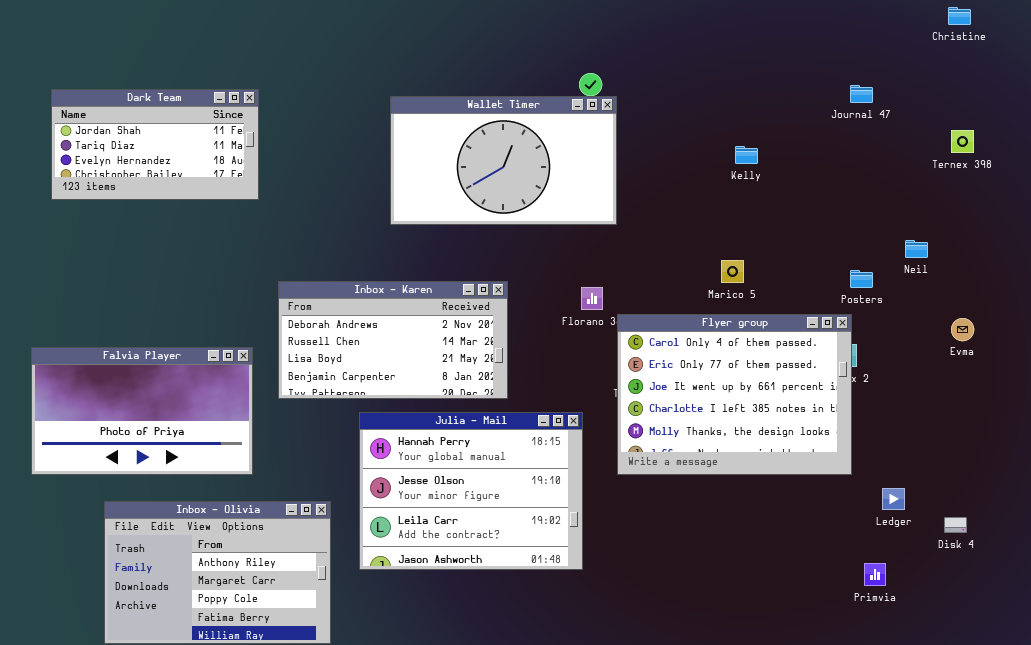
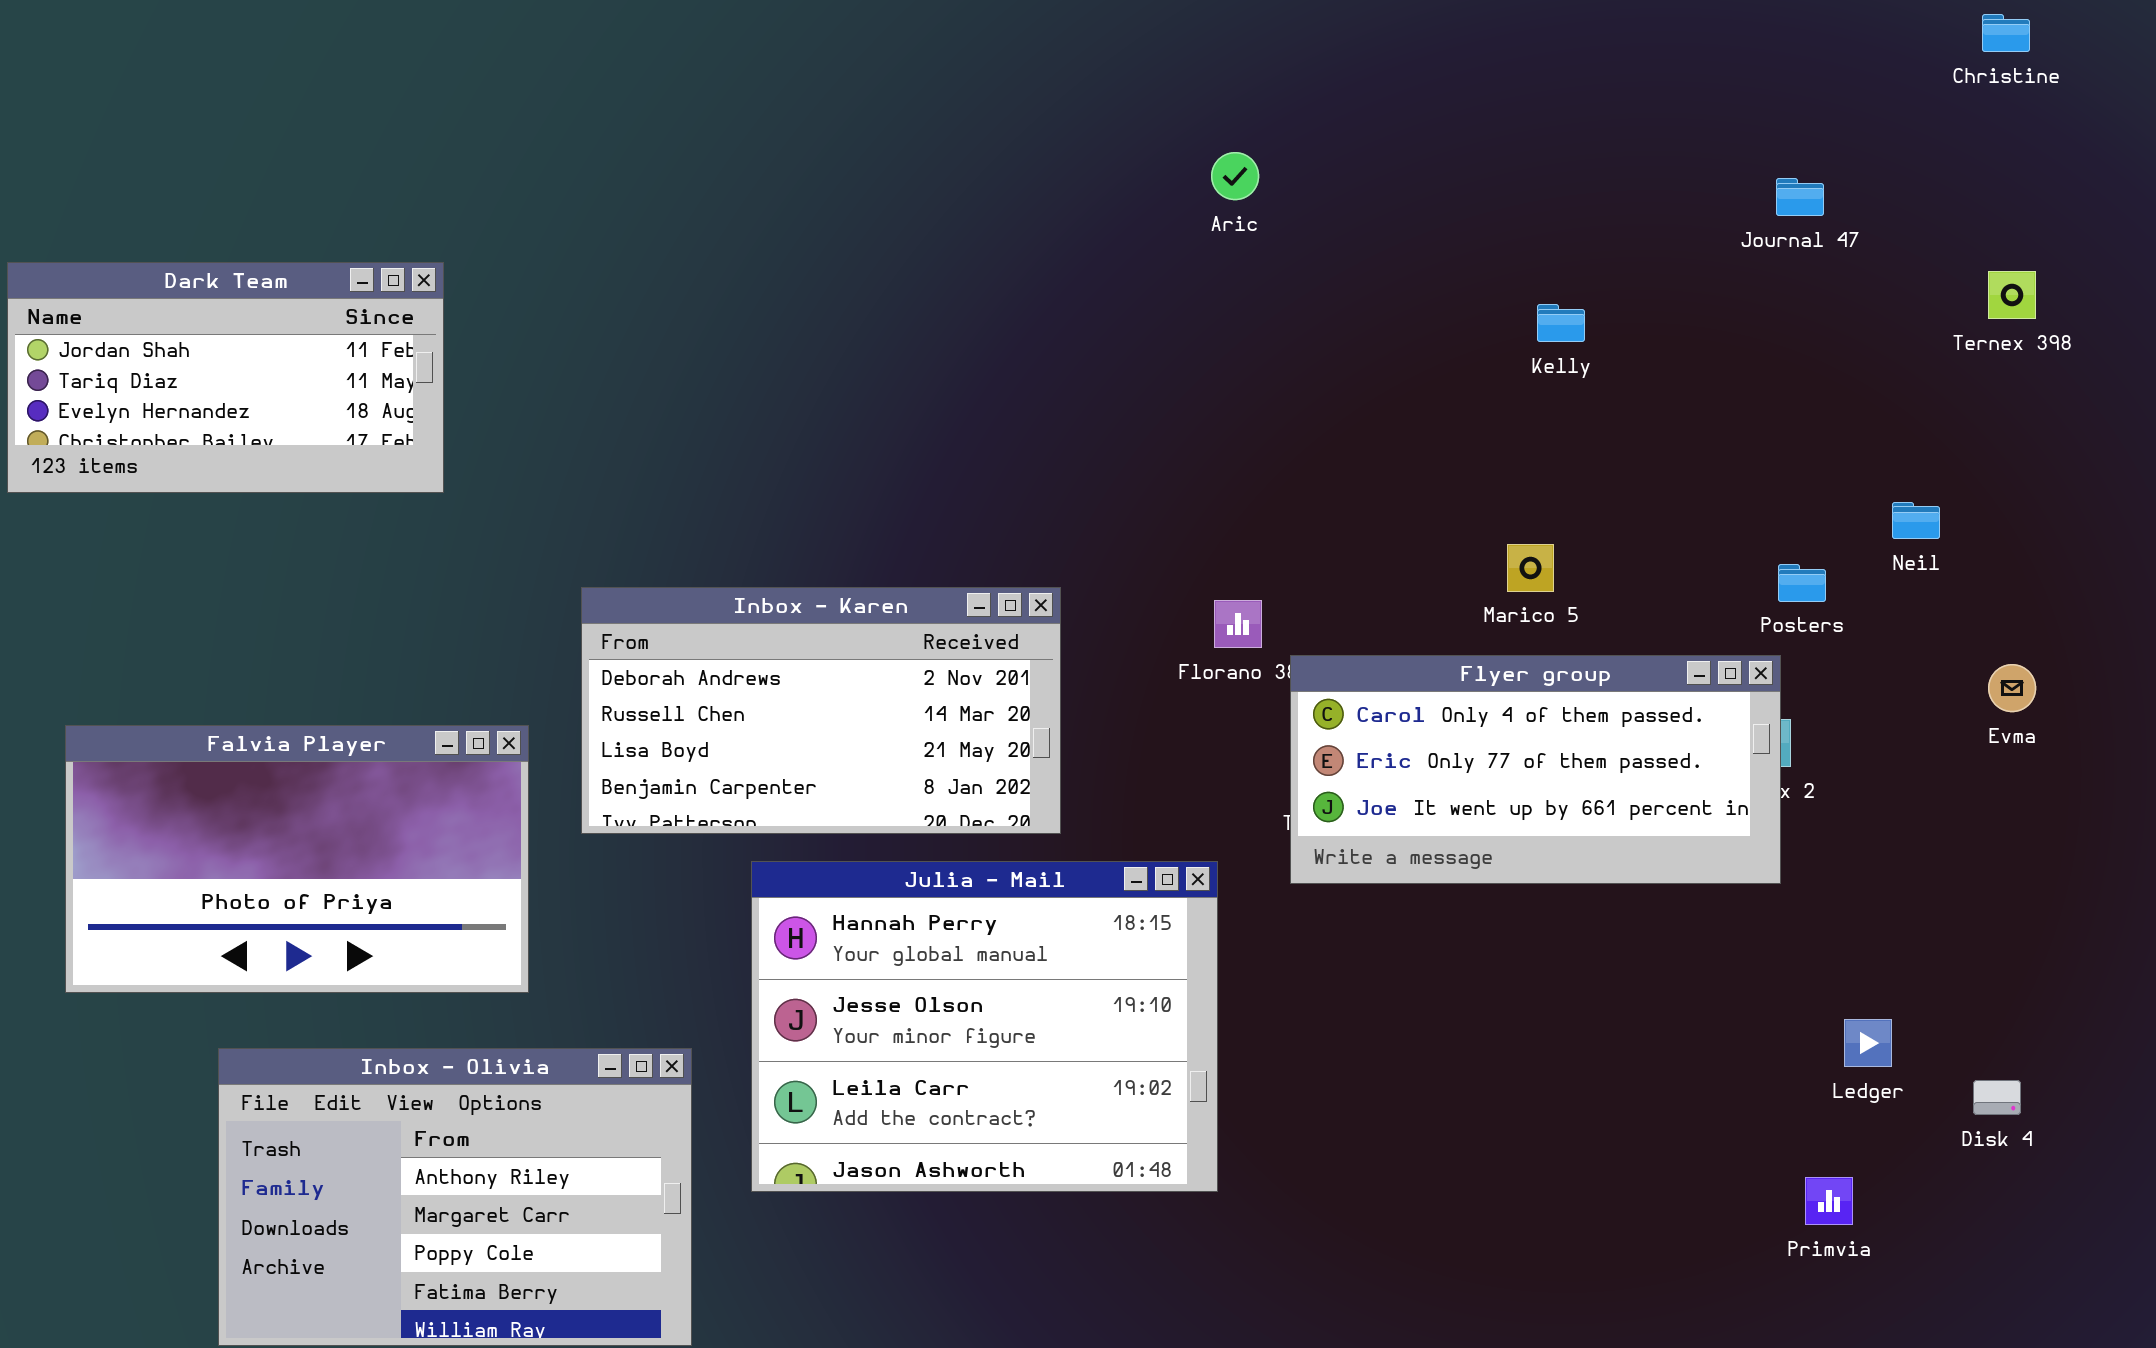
Dark Team: [51,89,259,200] -> [7,262,444,493], moved
Wallet Timer: [390,96,617,225] -> none, closed
Flyer group: [617,314,852,475] -> [1290,655,1781,884], resized

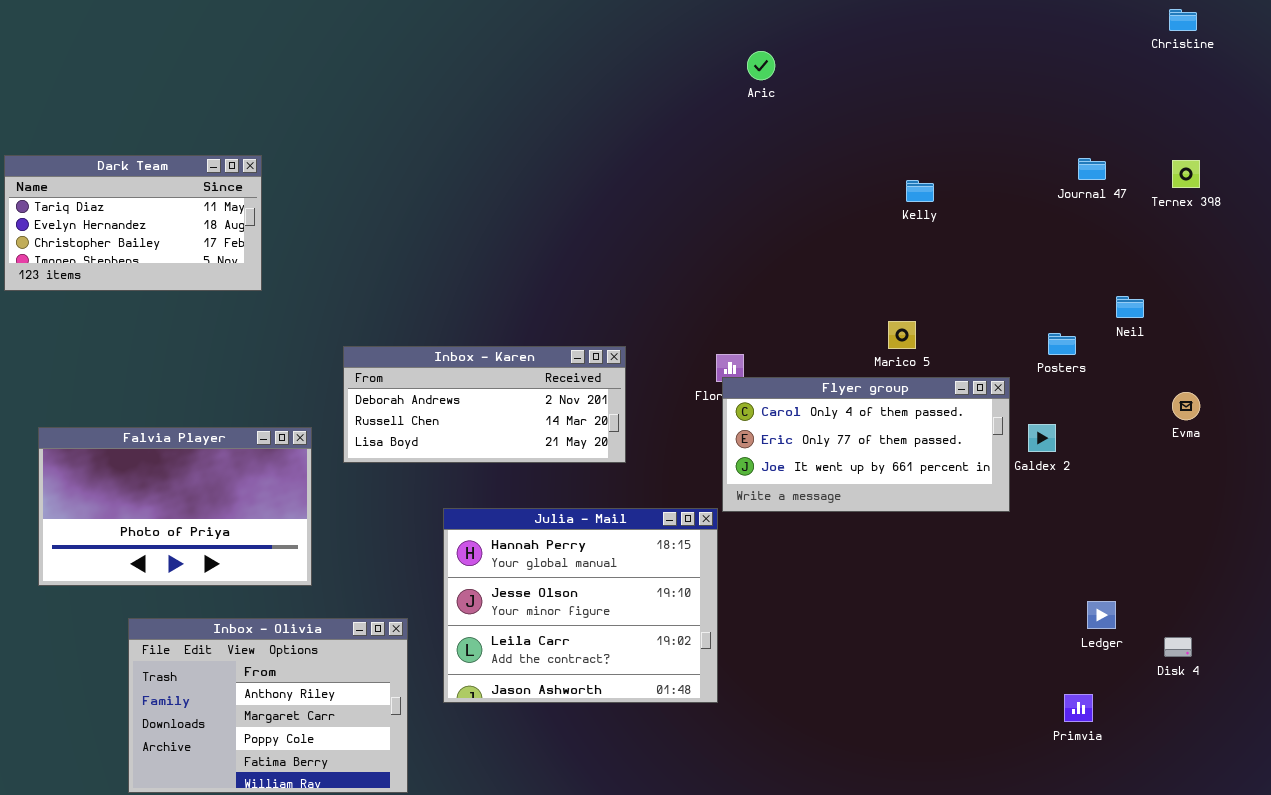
Aric: [1211,152,1259,200] -> [747,51,775,80], moved
Journal 47: [1776,178,1824,216] -> [1078,158,1106,180], moved
Dark Team: [7,262,444,493] -> [4,155,262,291], scrolled down 1 row
Inbox - Karen: [581,587,1061,834] -> [343,346,626,463], resized
Flyer group: [1290,655,1781,884] -> [722,377,1010,512], moved

